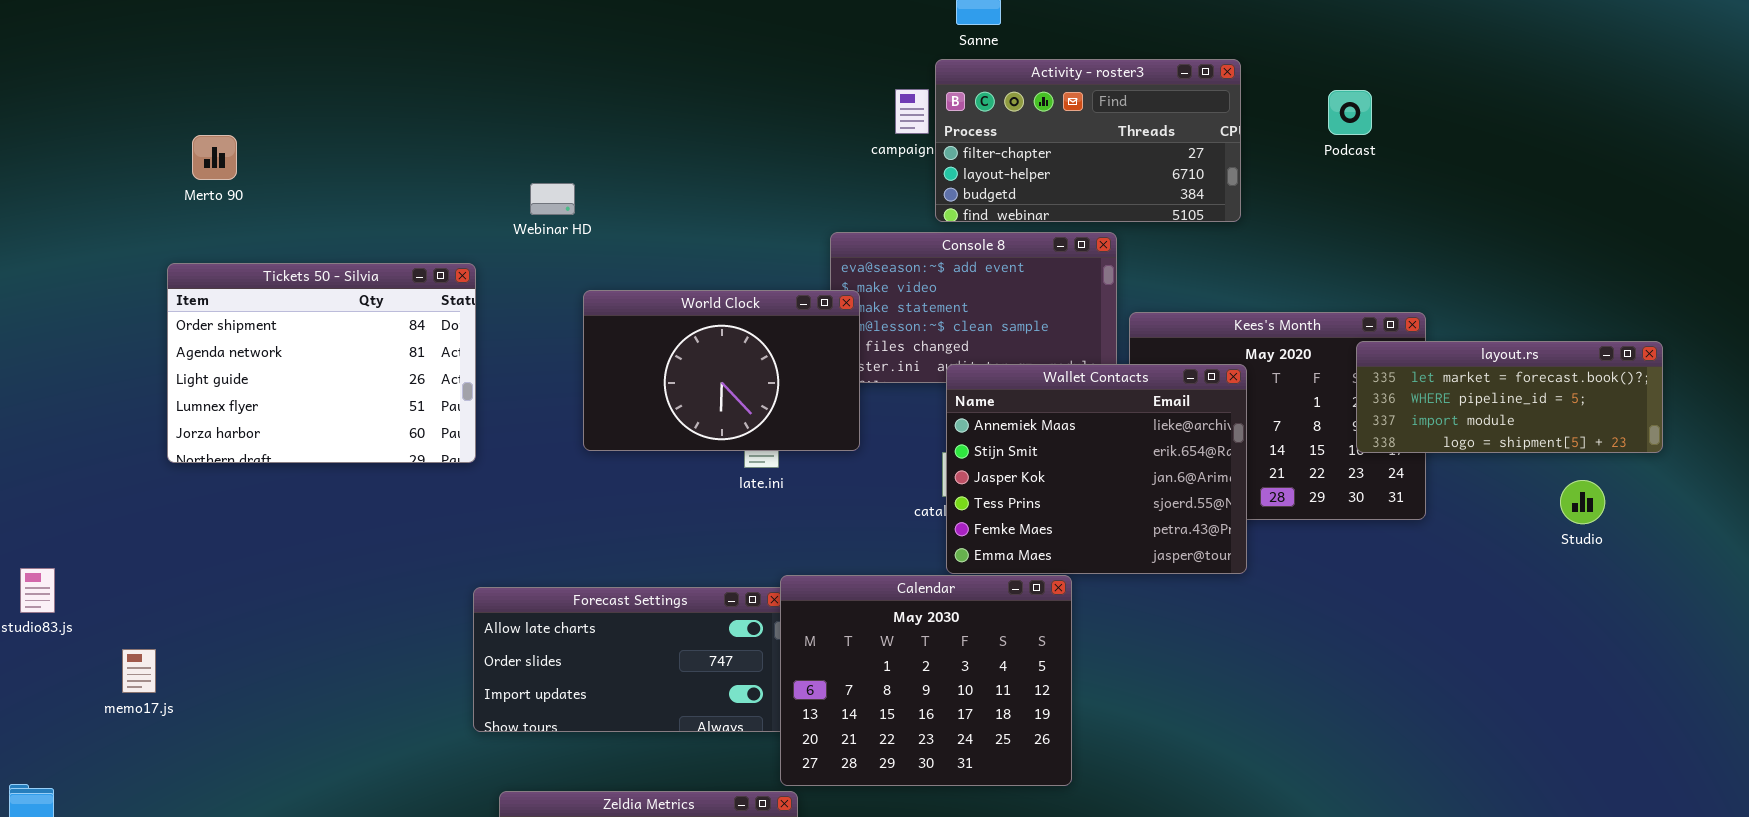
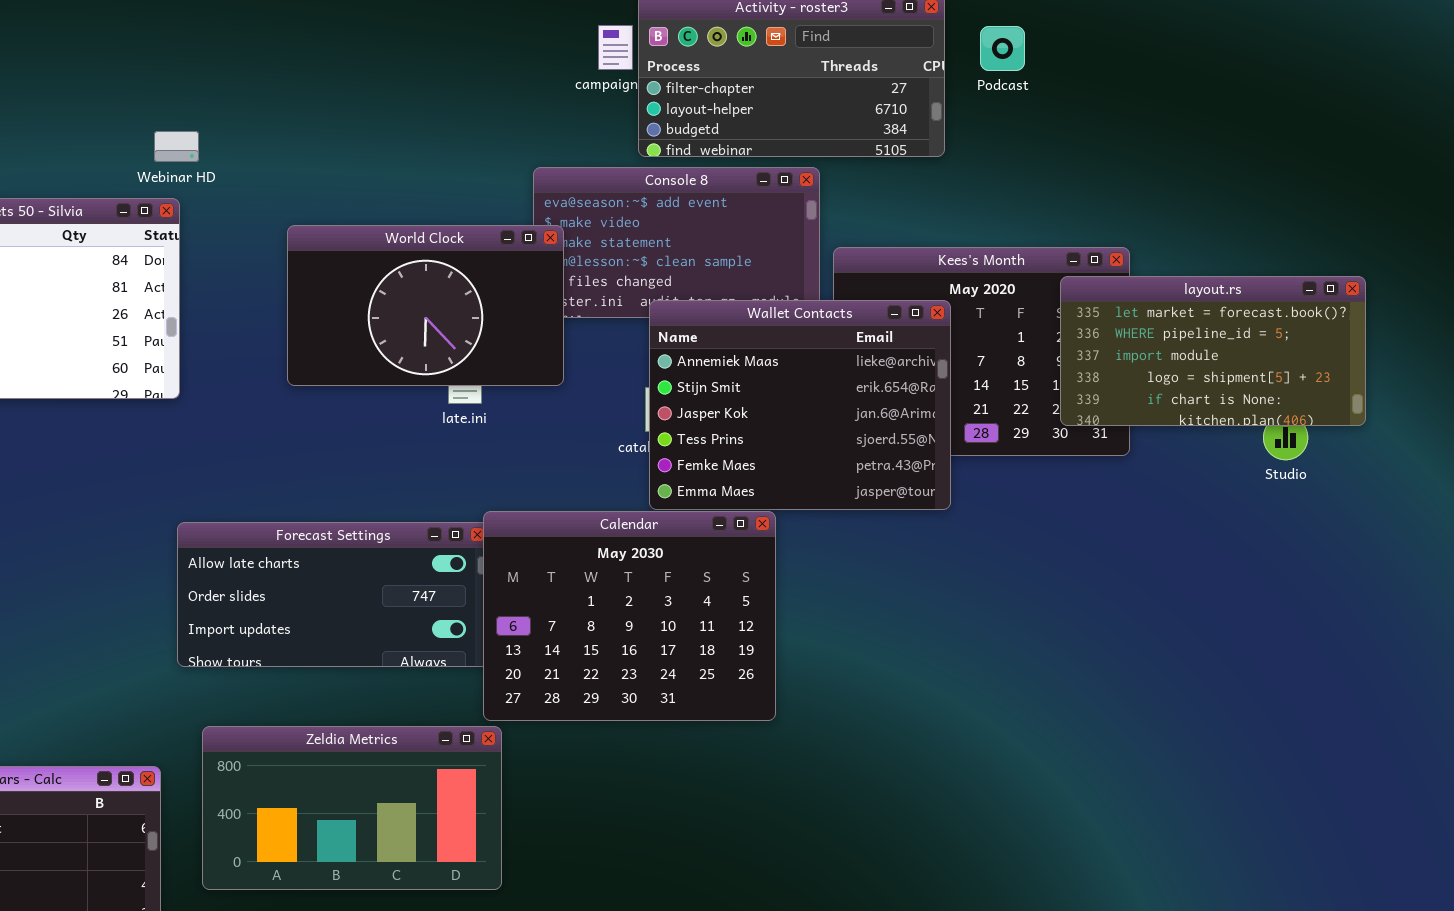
Podcast: [1328,90,1372,135] -> [980,26,1025,71], moved
Webinar HD: [530,183,575,215] -> [154,131,199,162], moved
layout.rs: [1356,341,1663,453] -> [1060,276,1366,426], resized

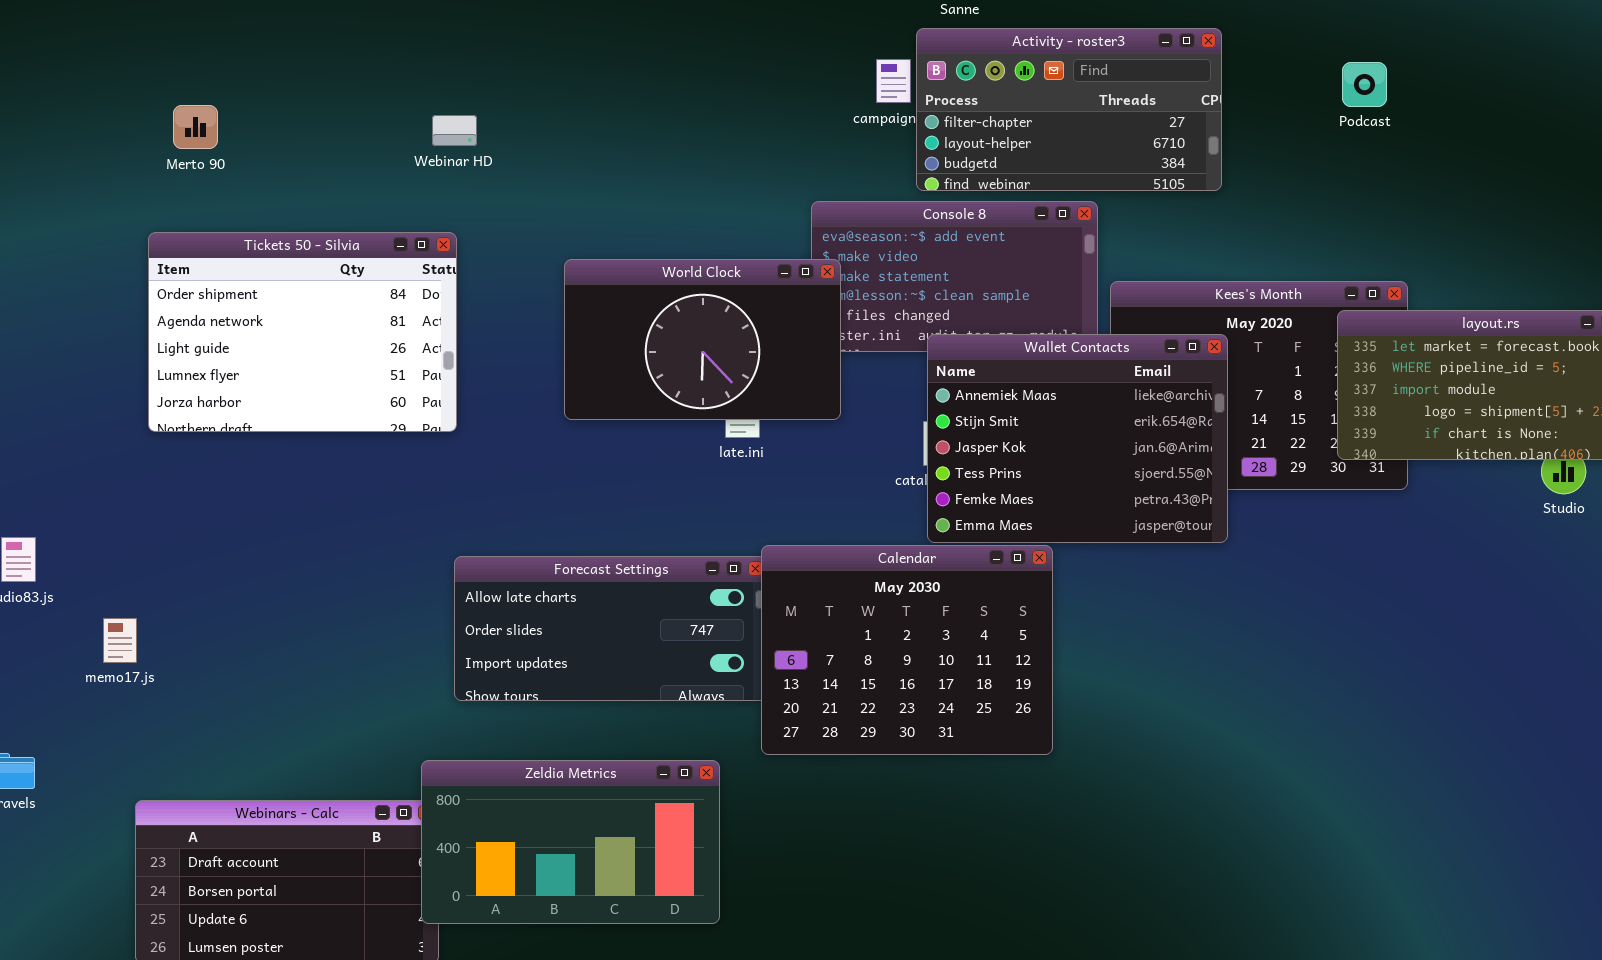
Podcast: [980,26,1025,71] -> [1342,62,1387,107], moved
Webinar HD: [154,131,199,162] -> [432,115,477,146], moved
Zeldia Metrics: [202,726,502,890] -> [421,760,720,924], moved

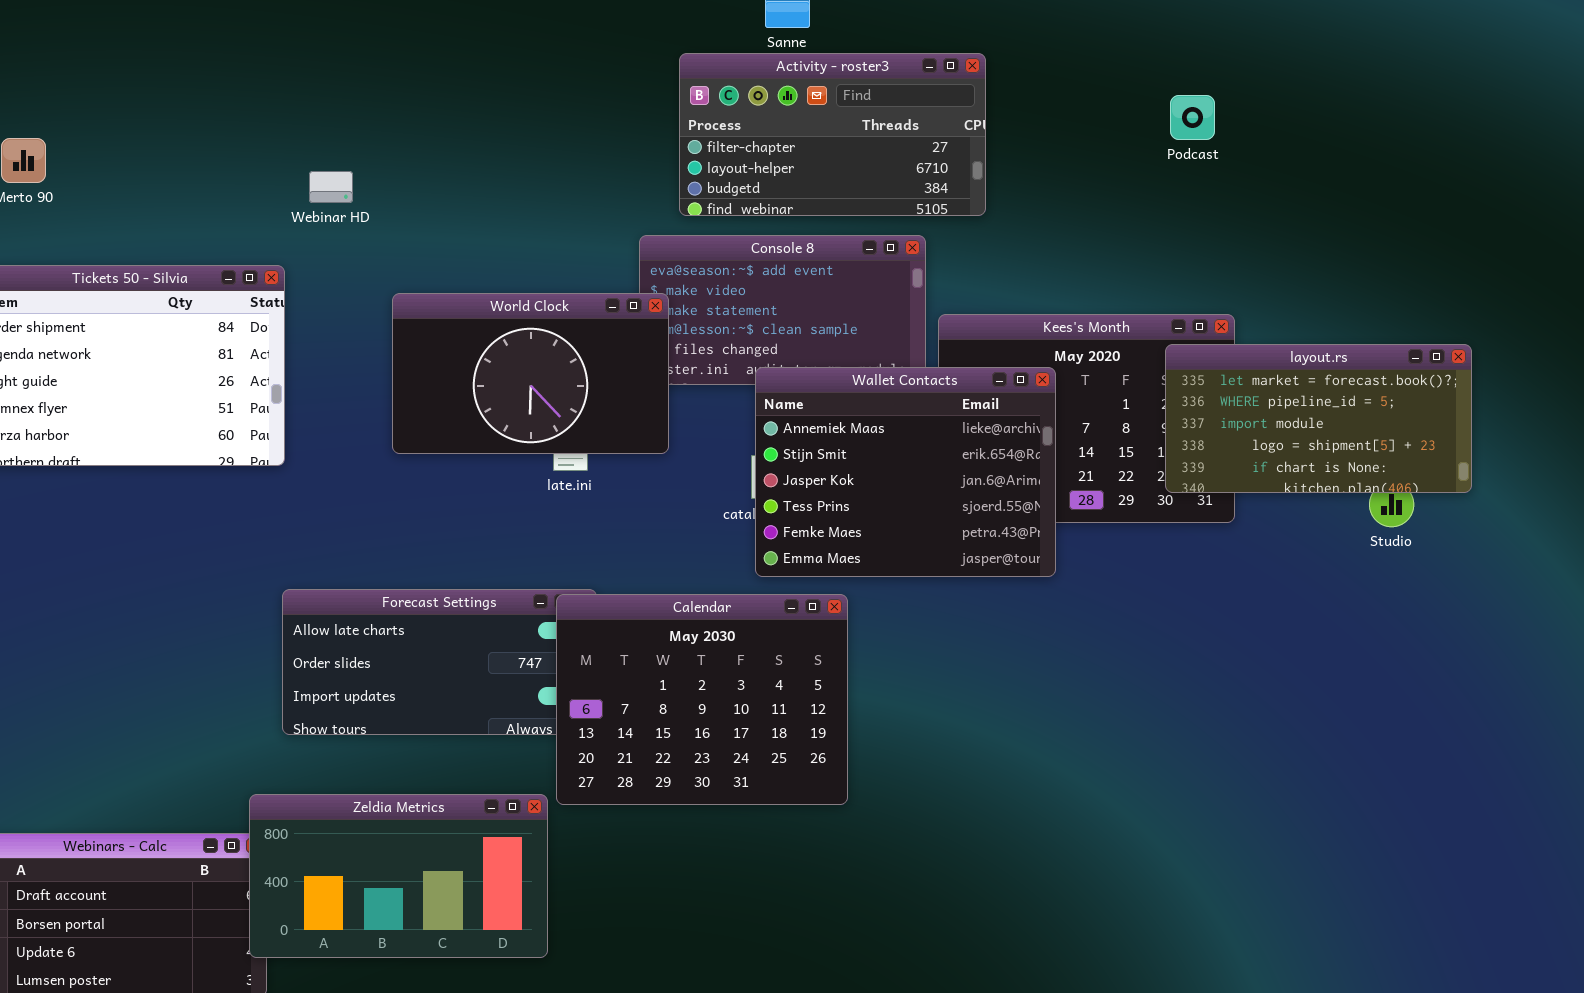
Activity - roster3: [916,28,1222,191] -> [679,53,986,216], moved
Webinar HD: [432,115,477,146] -> [309,171,353,203], moved
Calendar: [761,545,1053,755] -> [556,594,848,805], moved

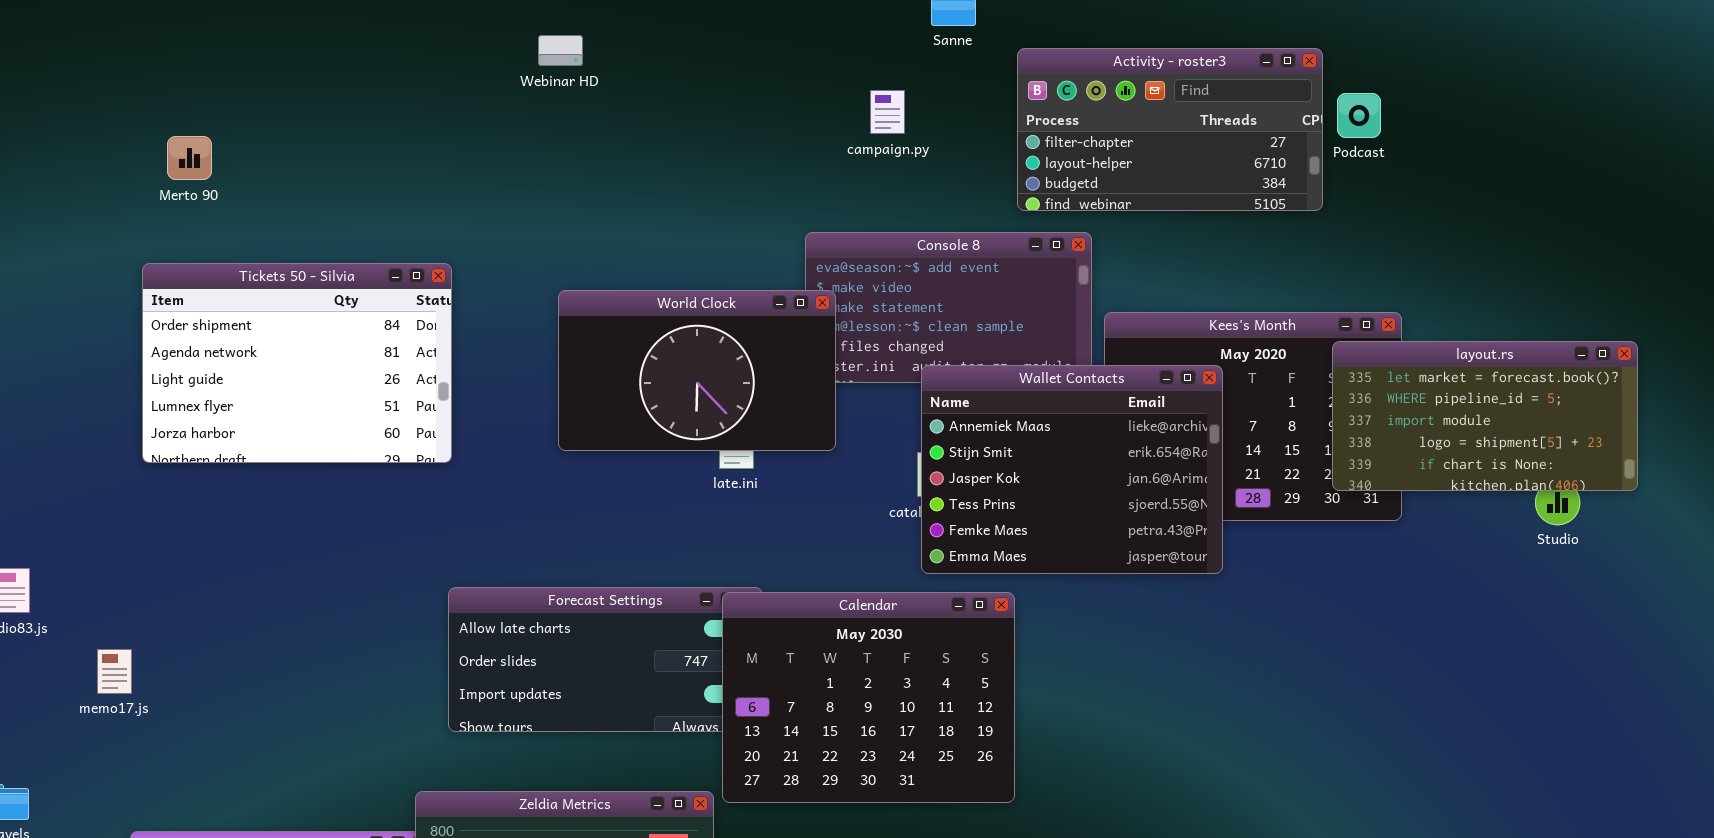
Activity - roster3: [679,53,986,216] -> [1017,48,1323,211], moved
Webinar HD: [309,171,353,203] -> [538,35,583,66], moved

